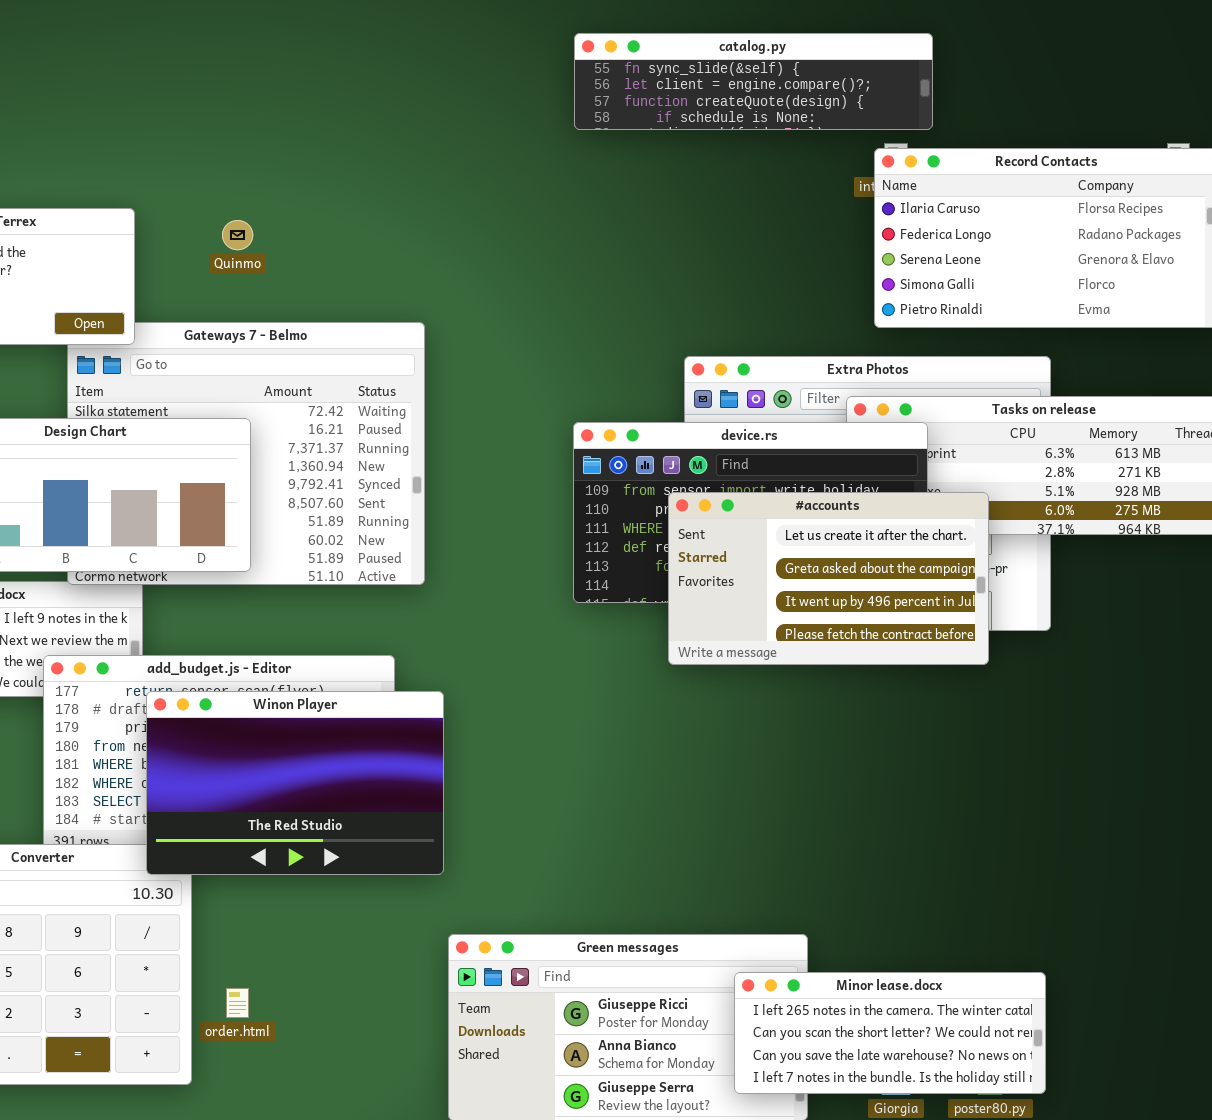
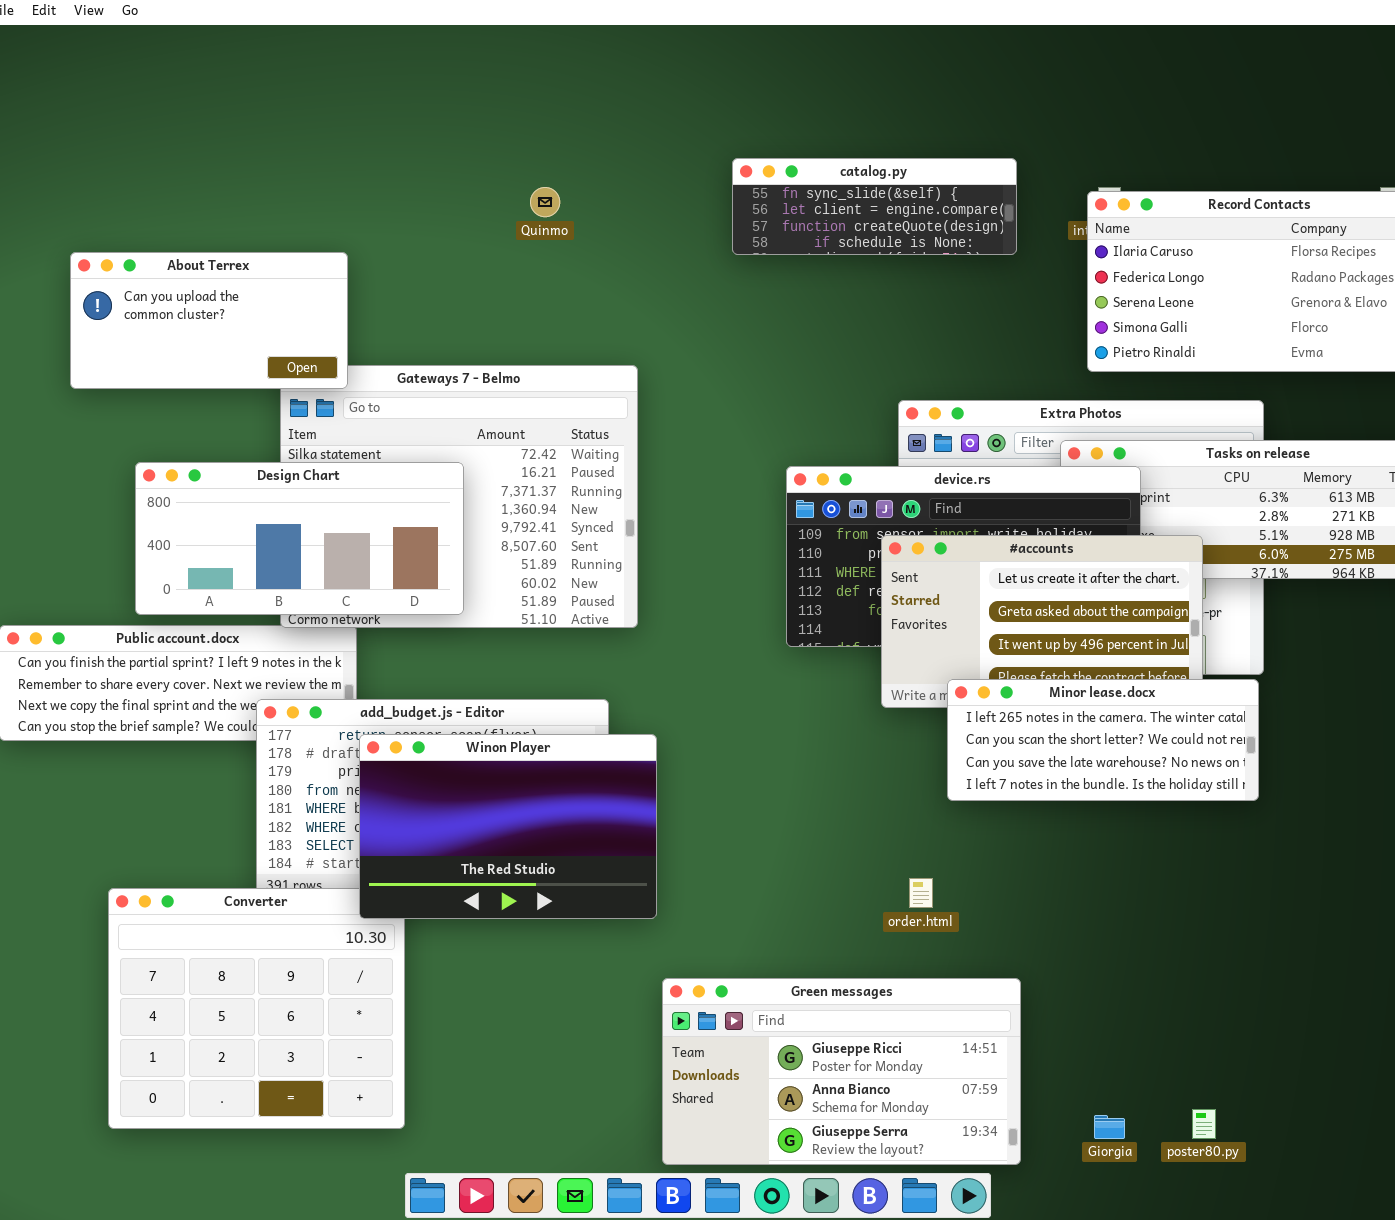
catalog.py: [574,33,933,130] -> [732,158,1017,255], moved, resized
Quinmo: [222,220,253,250] -> [530,187,560,217], moved
Minor lease.docx: [734,972,1046,1094] -> [947,679,1259,801], moved
order.html: [226,988,249,1018] -> [909,878,933,908], moved

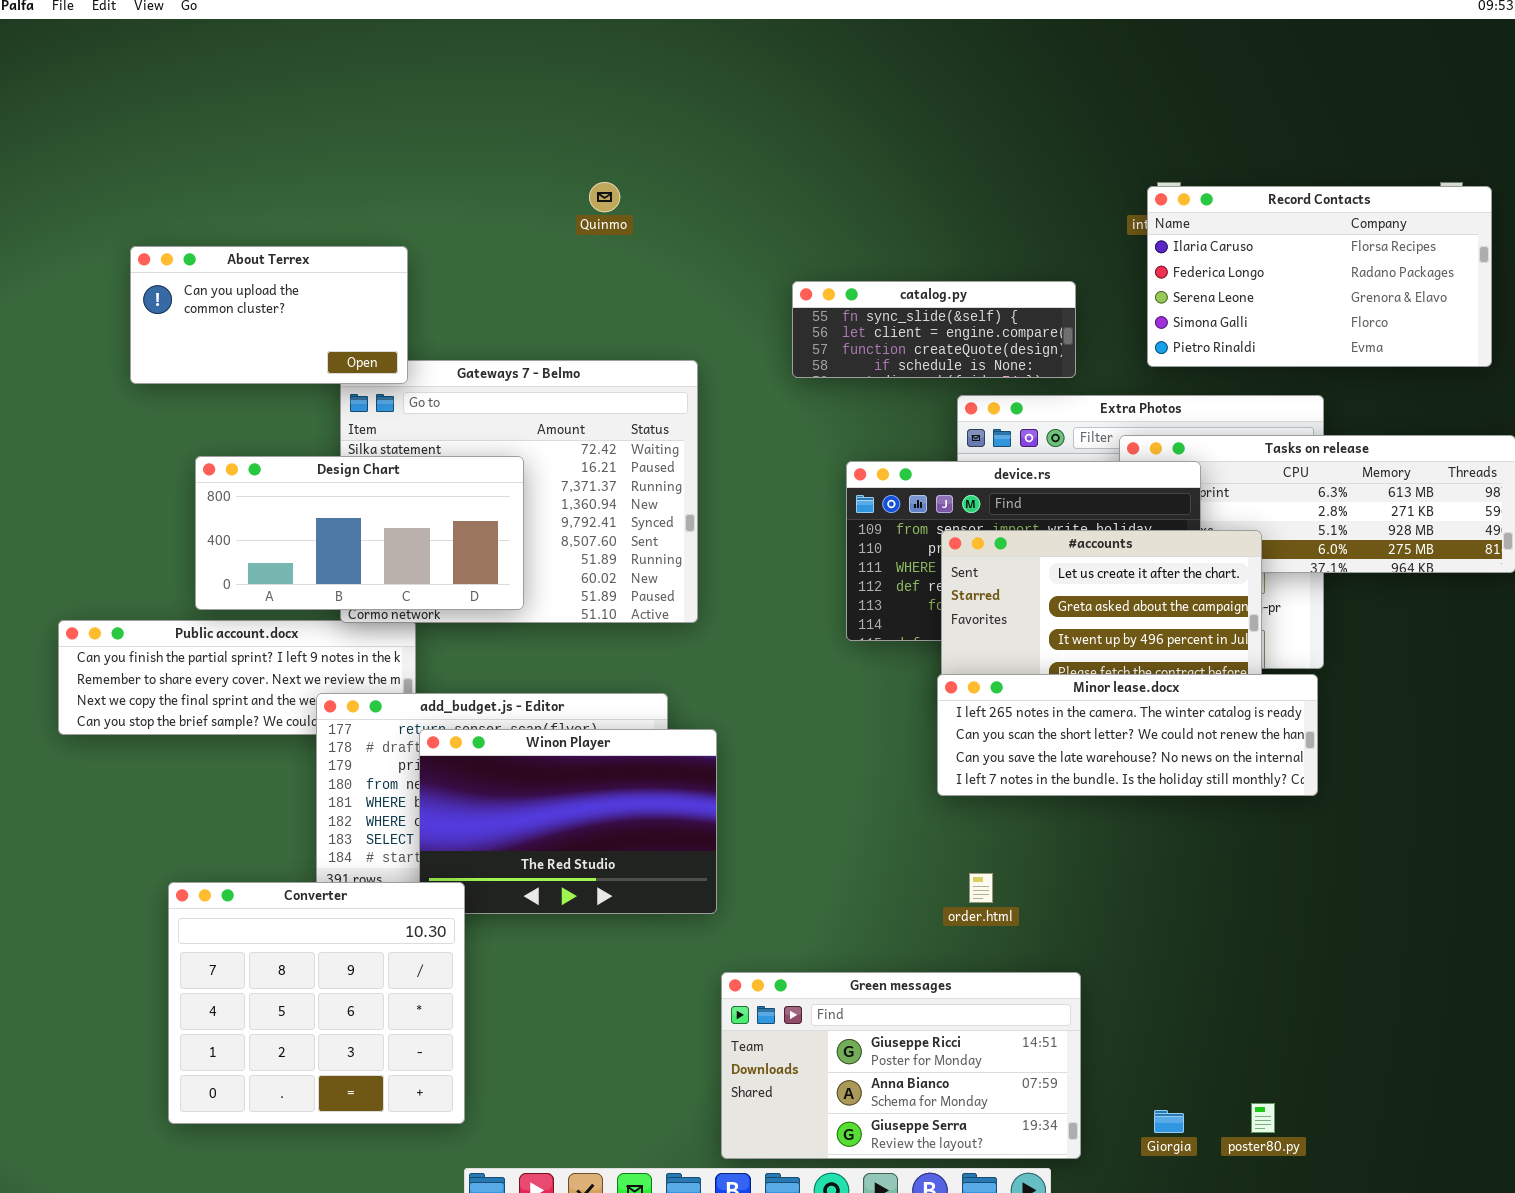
catalog.py: [732,158,1017,255] -> [792,281,1076,378], moved
Minor lease.docx: [947,679,1259,801] -> [937,674,1318,796], resized
Converter: [108,888,405,1129] -> [168,882,465,1124], raised

